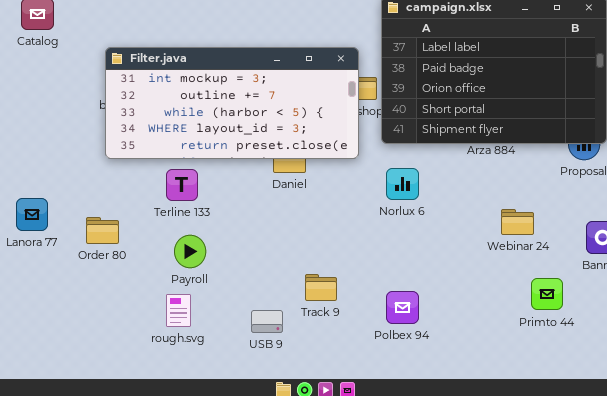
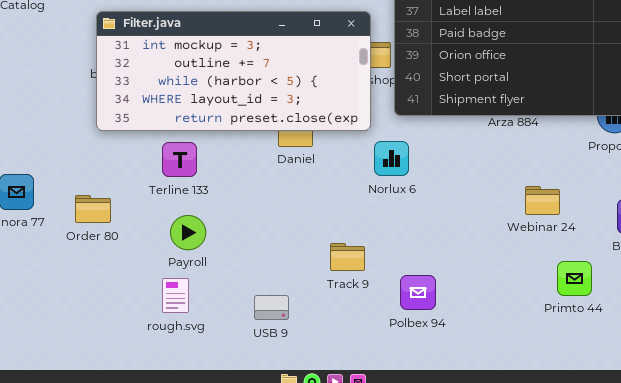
Norlux 6: [386,168,419,200] -> [374,141,409,176], moved
Track 9: [305,274,337,301] -> [330,243,365,271], moved

